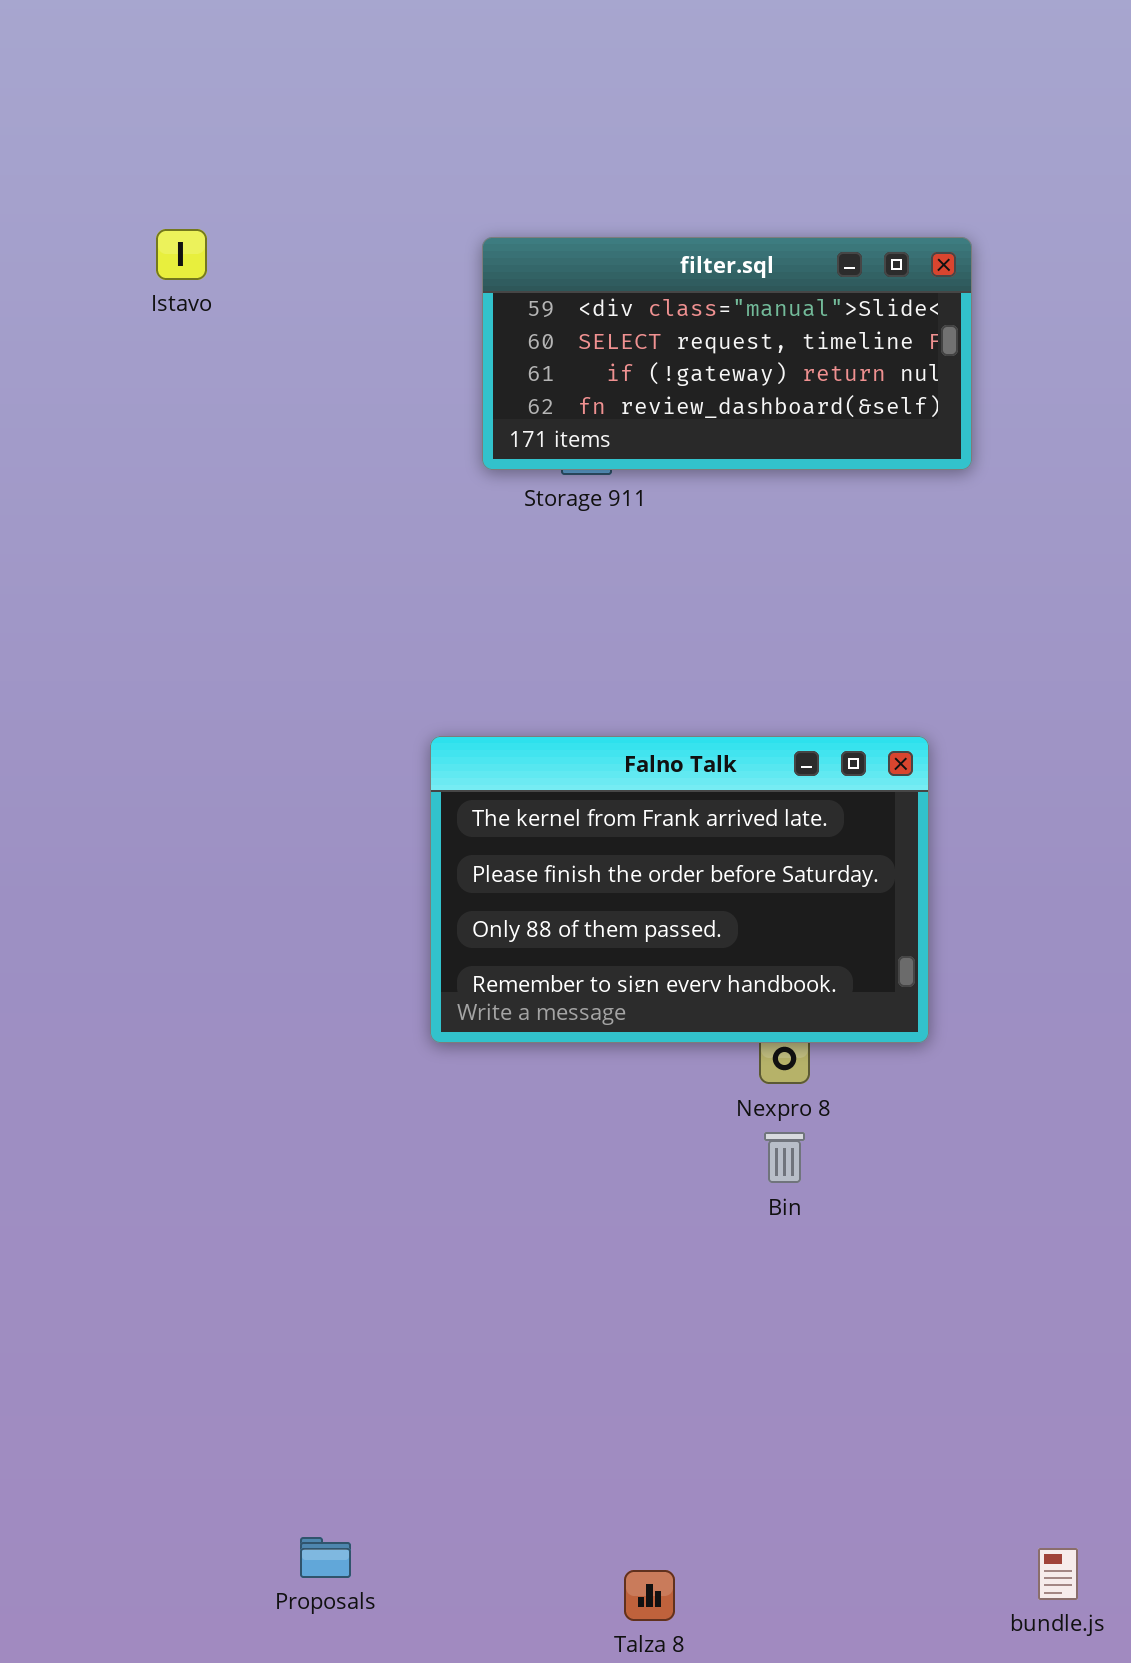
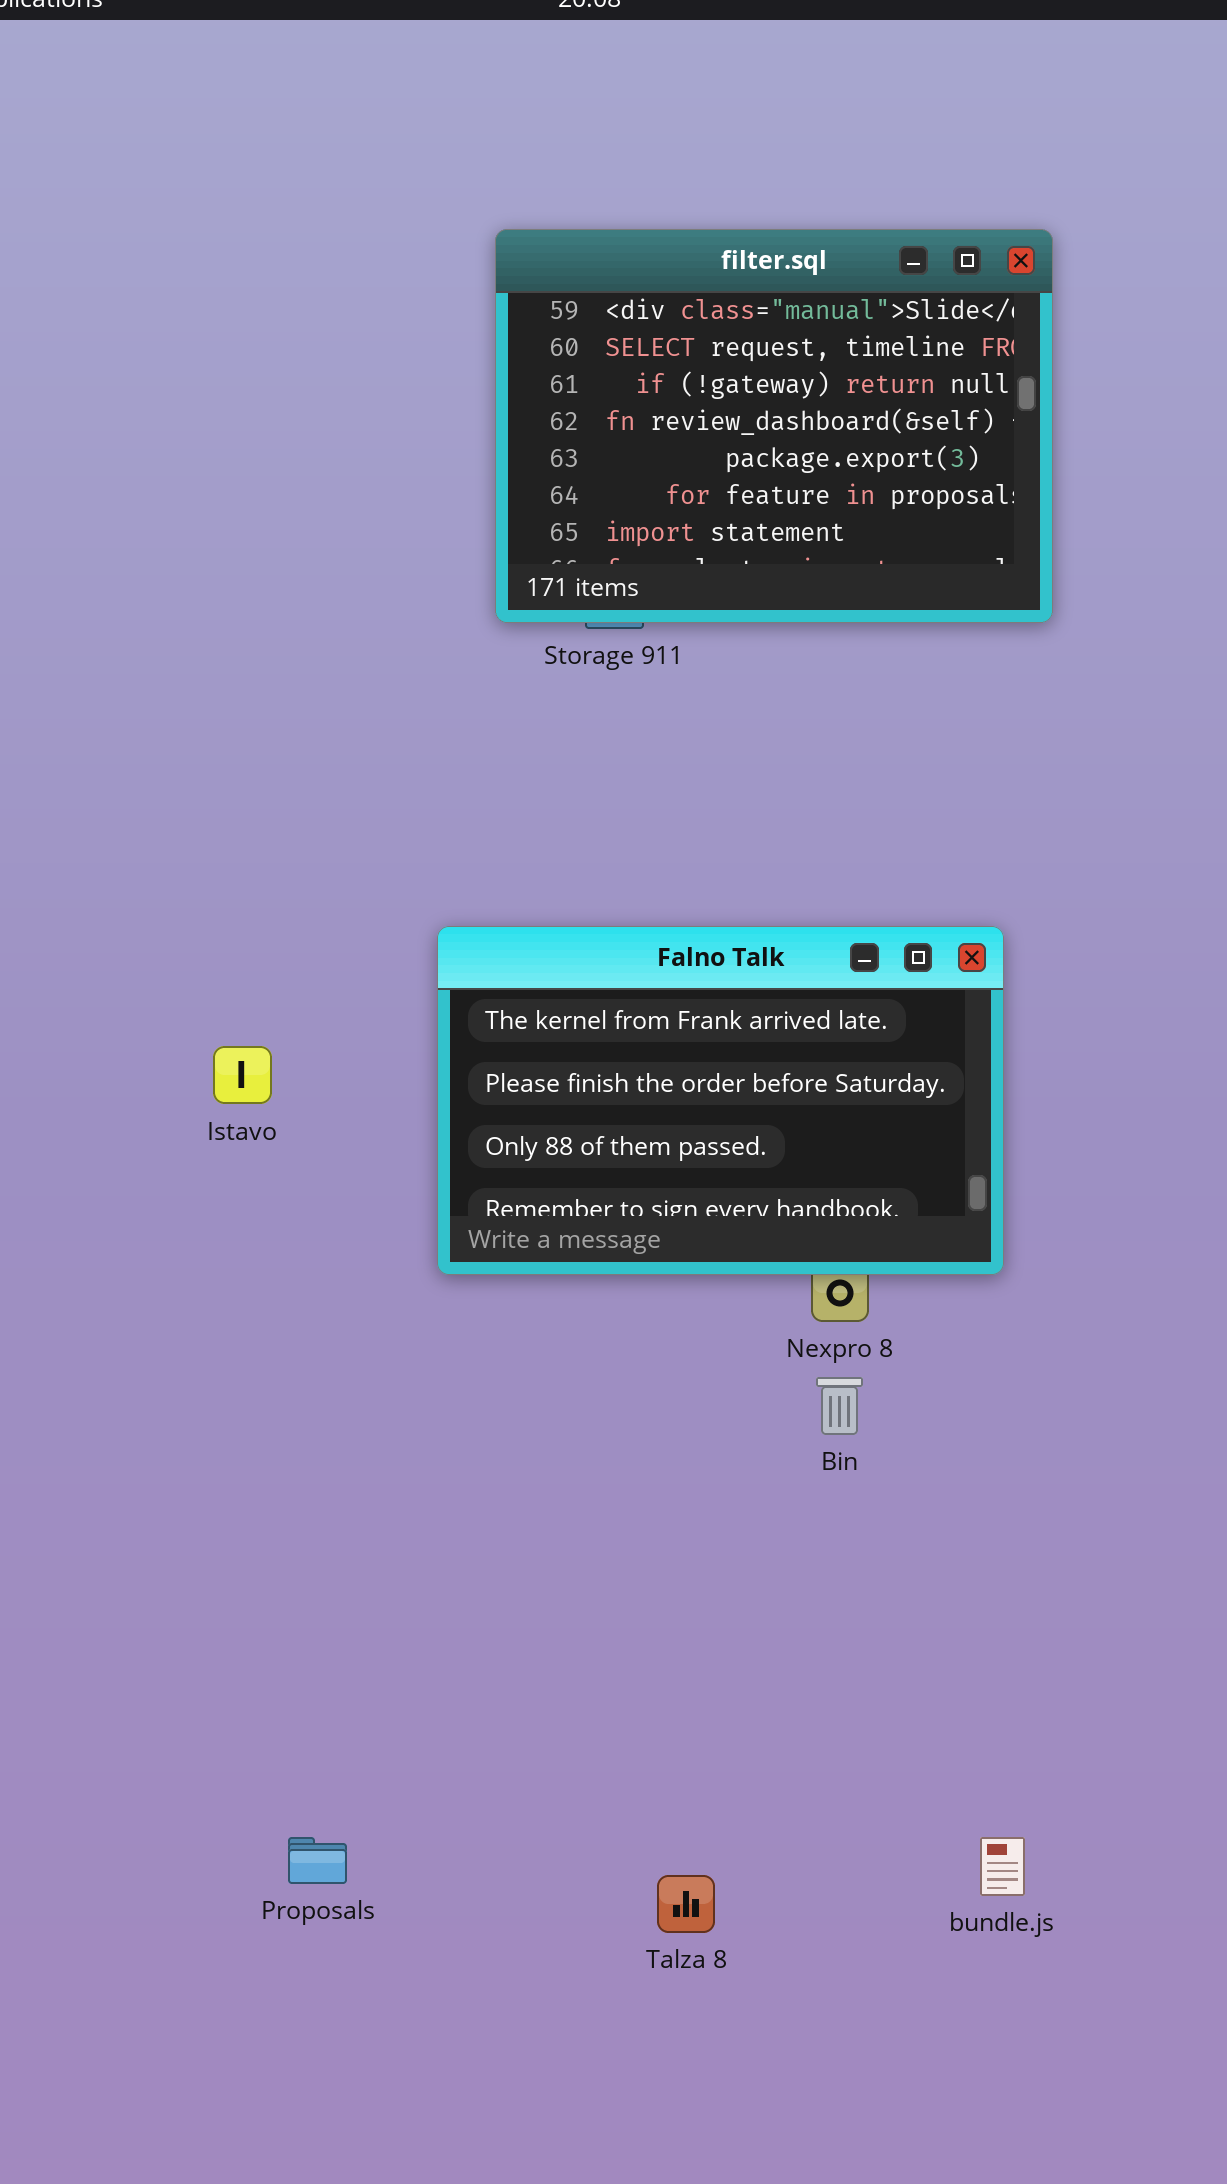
Istavo: [156,229,207,280] -> [213,1046,272,1104], moved
filter.sql: [482,237,972,470] -> [495,229,1053,623], resized
bundle.js: [1038,1548,1078,1600] -> [980,1837,1025,1896], moved

